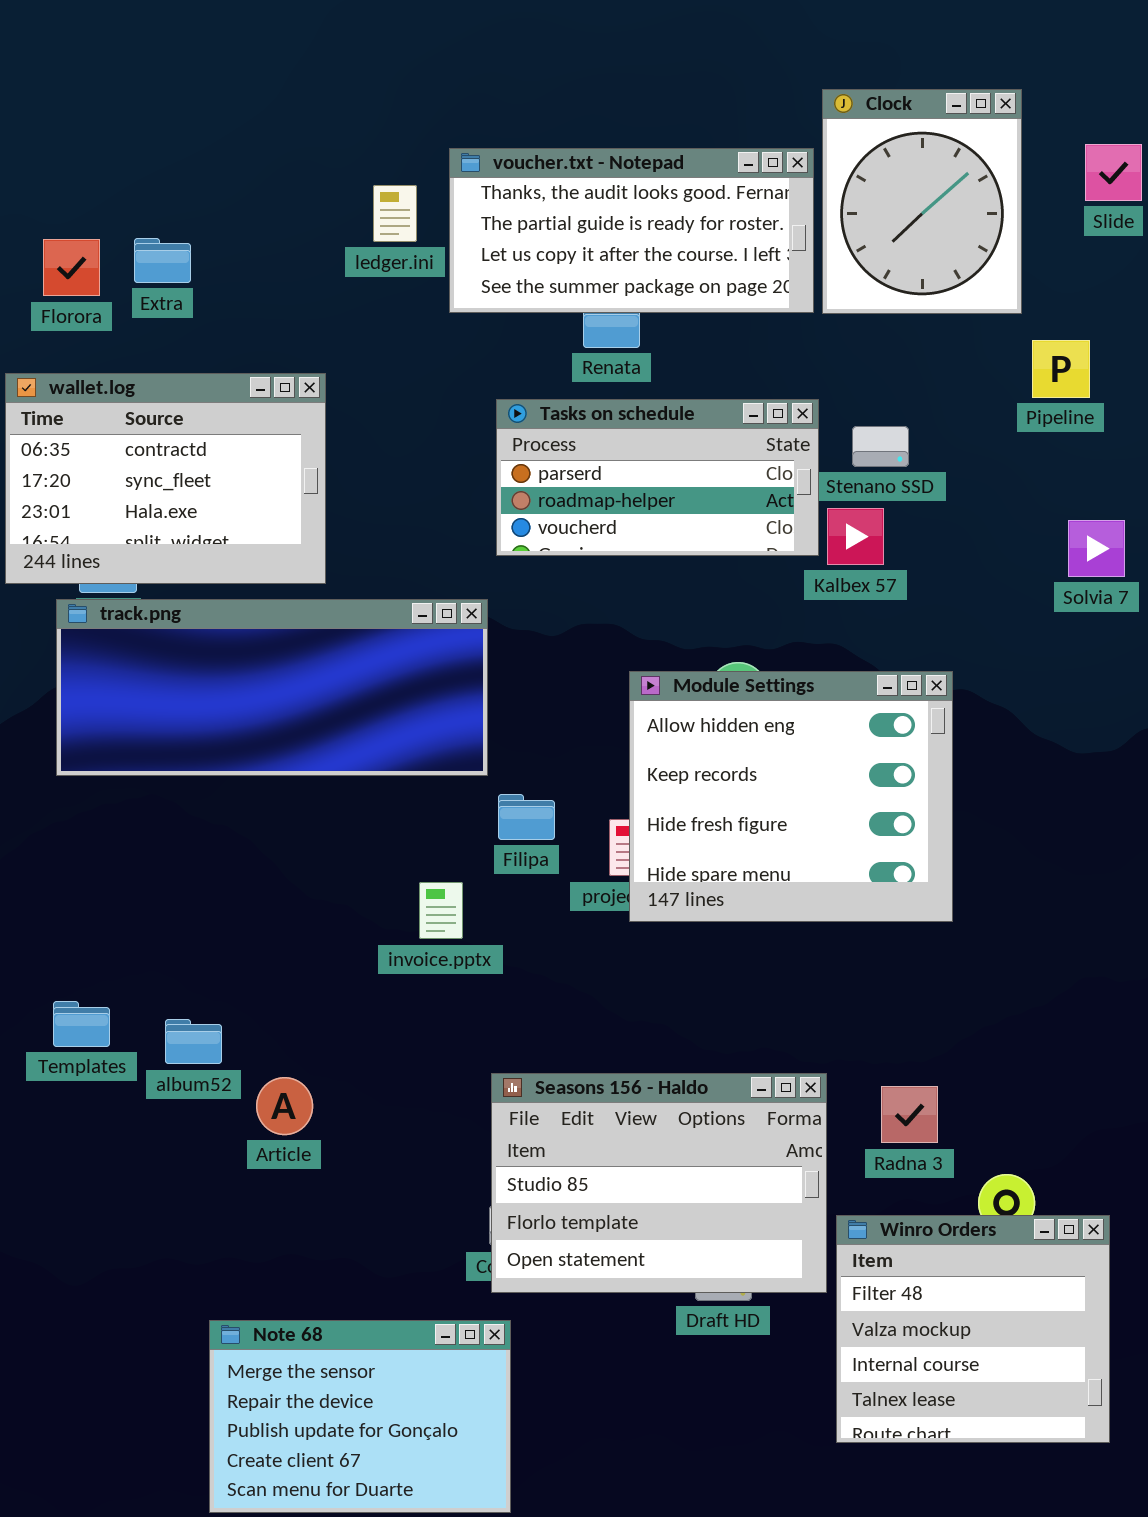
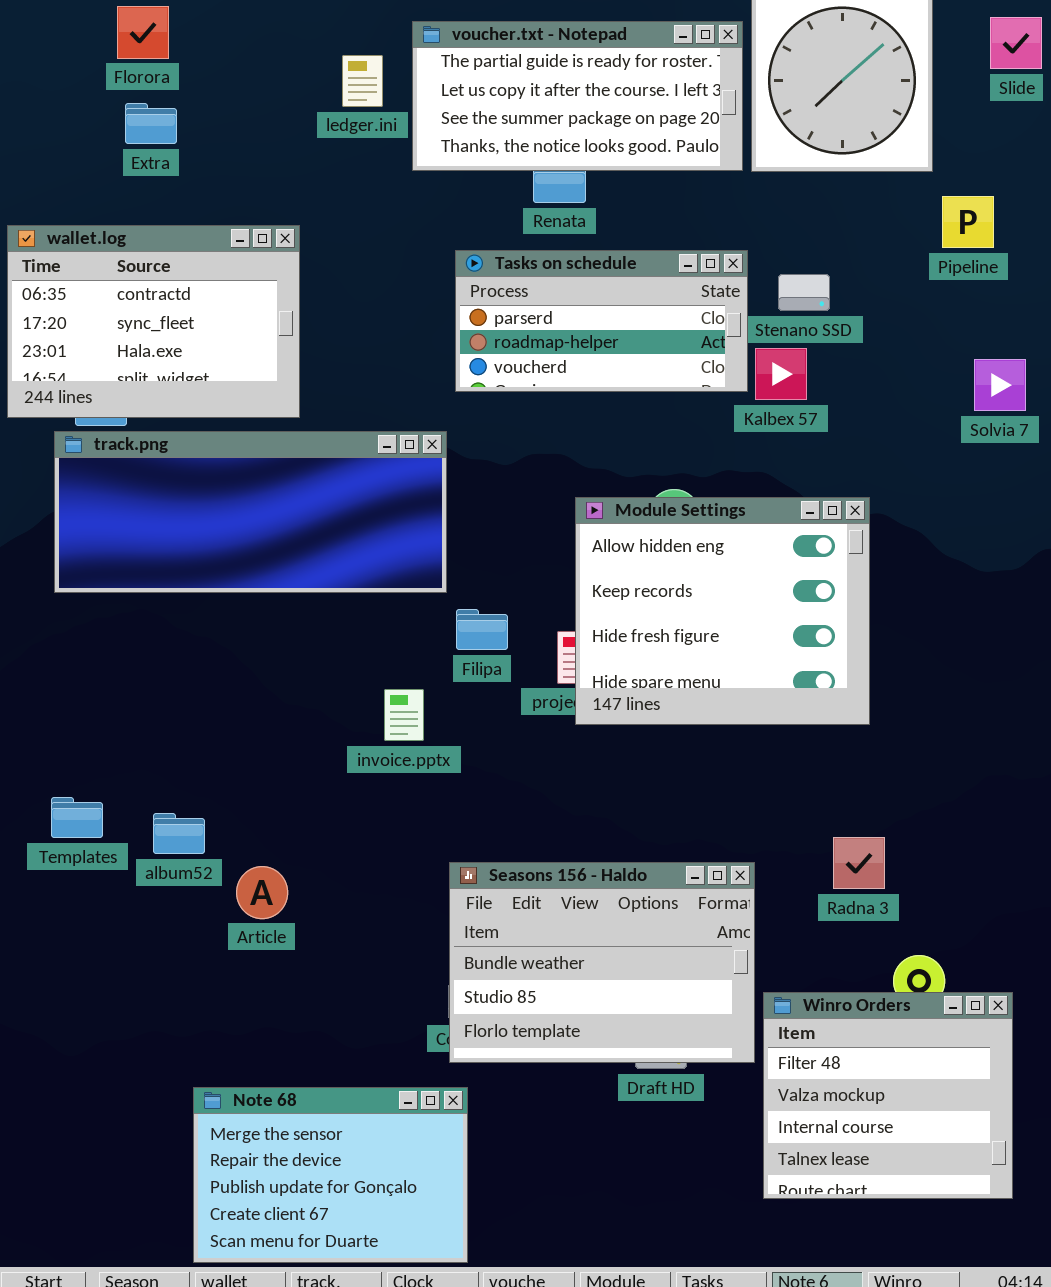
voucher.txt - Notepad: [449,148,814,313] -> [412,21,743,171], scrolled down 1 row
Florora: [43,239,100,296] -> [117,6,169,59], moved
Seasons 156 - Haldo: [491,1073,827,1293] -> [449,862,755,1063], scrolled up 1 row
Radna 3: [881,1086,938,1143] -> [833,837,885,889], moved

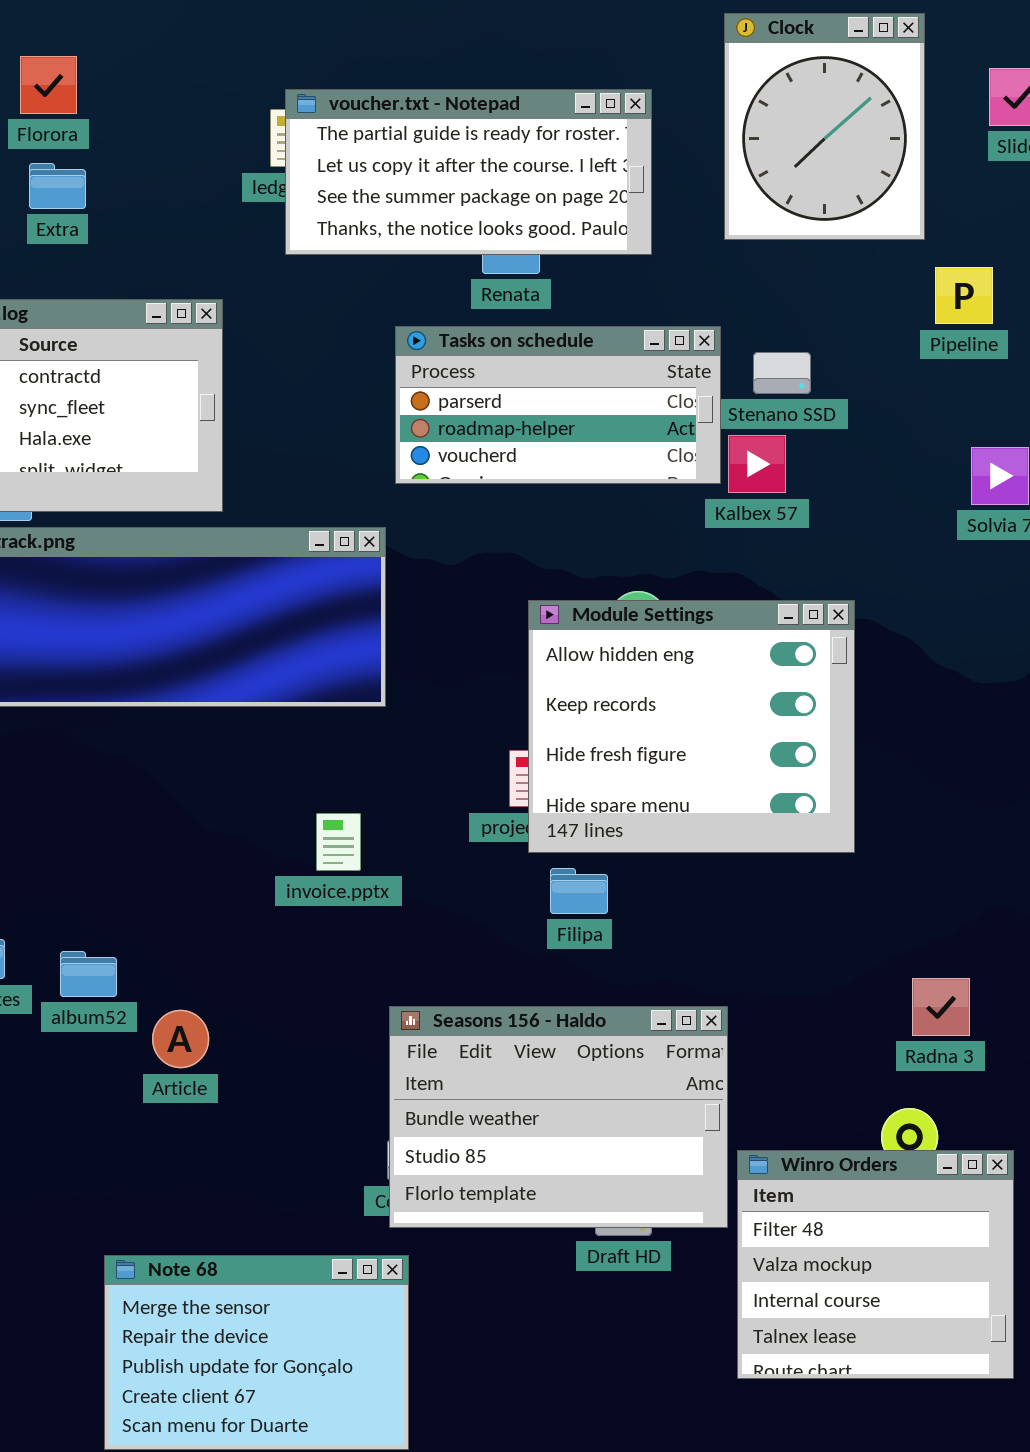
voucher.txt - Notepad: [412,21,743,171] -> [285,89,652,255], moved
Filipa: [456,609,508,650] -> [550,868,608,914], moved
Radna 3: [833,837,885,889] -> [912,978,970,1036], moved

